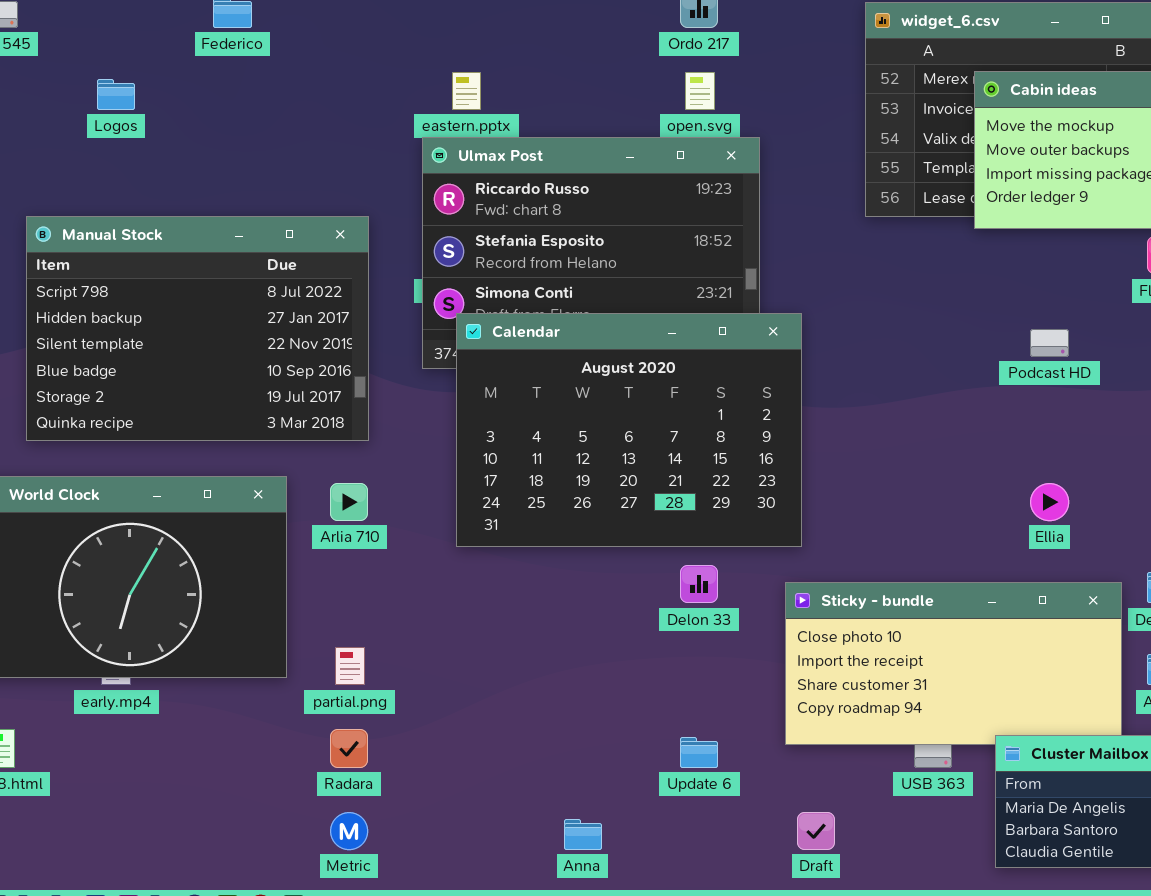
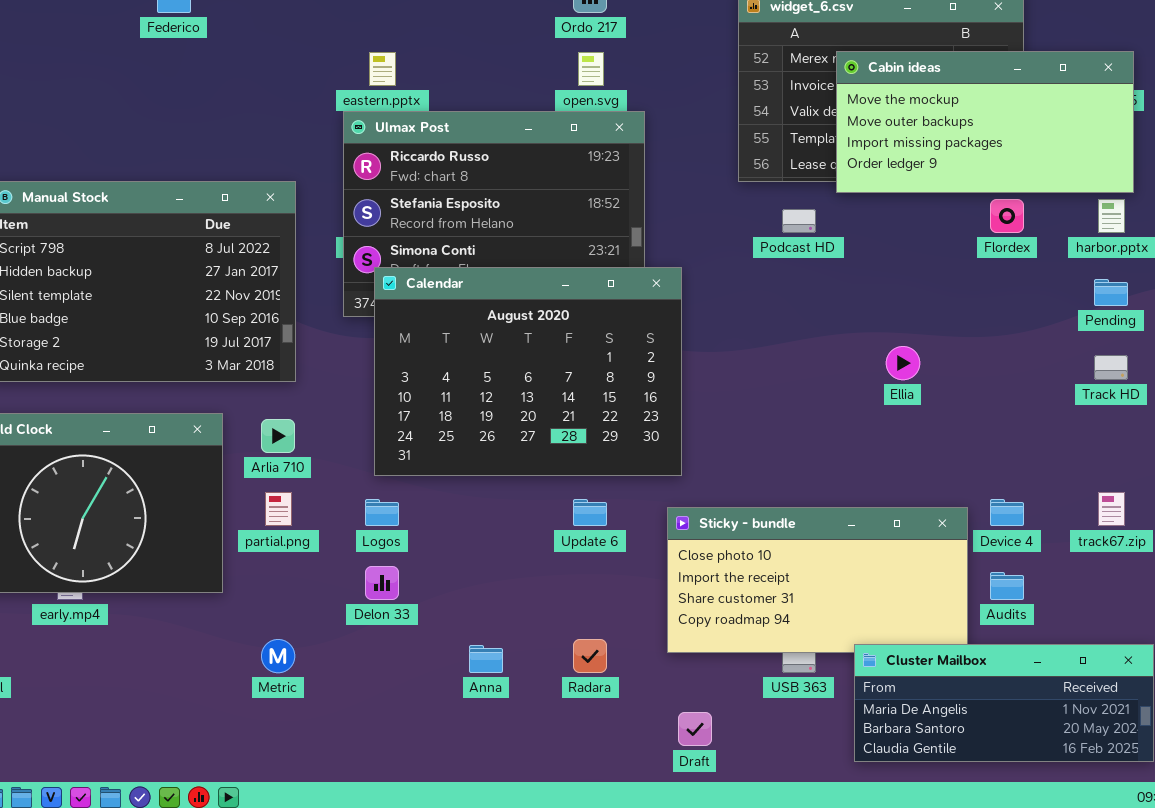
Logos: [97,79,135,110] -> [365,499,399,526], moved
Podcast HD: [1030,329,1069,357] -> [782,209,816,233], moved
Ellia: [1030,483,1069,521] -> [886,346,920,380], moved
Delon 33: [680,565,718,603] -> [365,566,399,600], moved
partial.png: [335,647,365,685] -> [265,492,292,526], moved
Radara: [330,729,368,768] -> [573,639,607,673], moved
Update 6: [680,737,718,768] -> [573,499,607,526], moved
Metric: [330,812,368,850] -> [261,639,295,673], moved
Anna: [564,819,602,850] -> [469,645,503,673], moved

